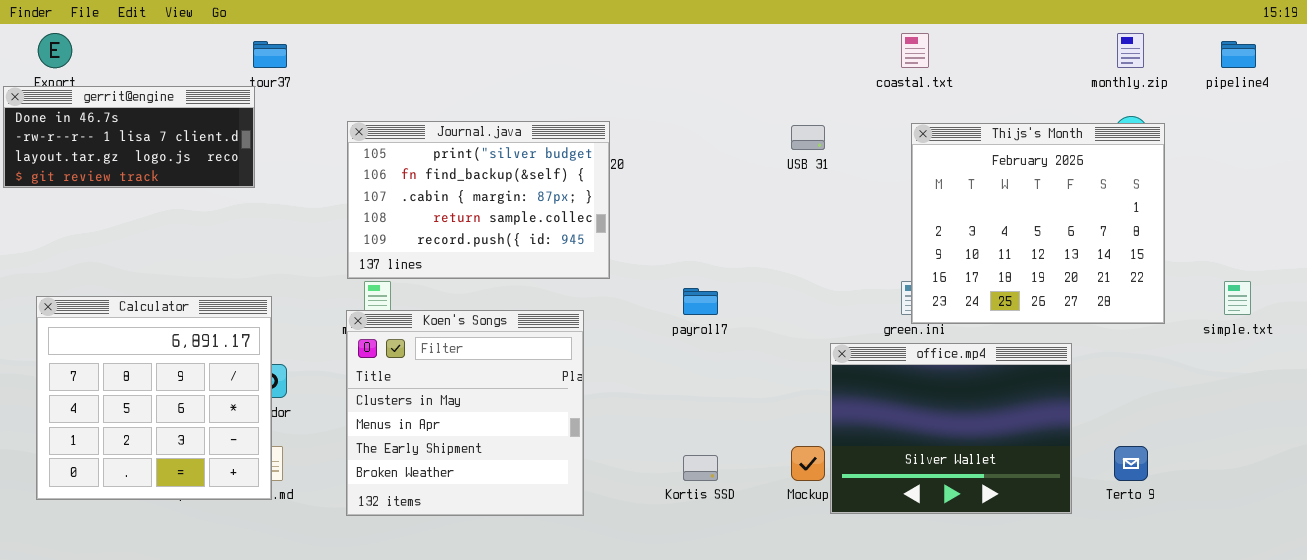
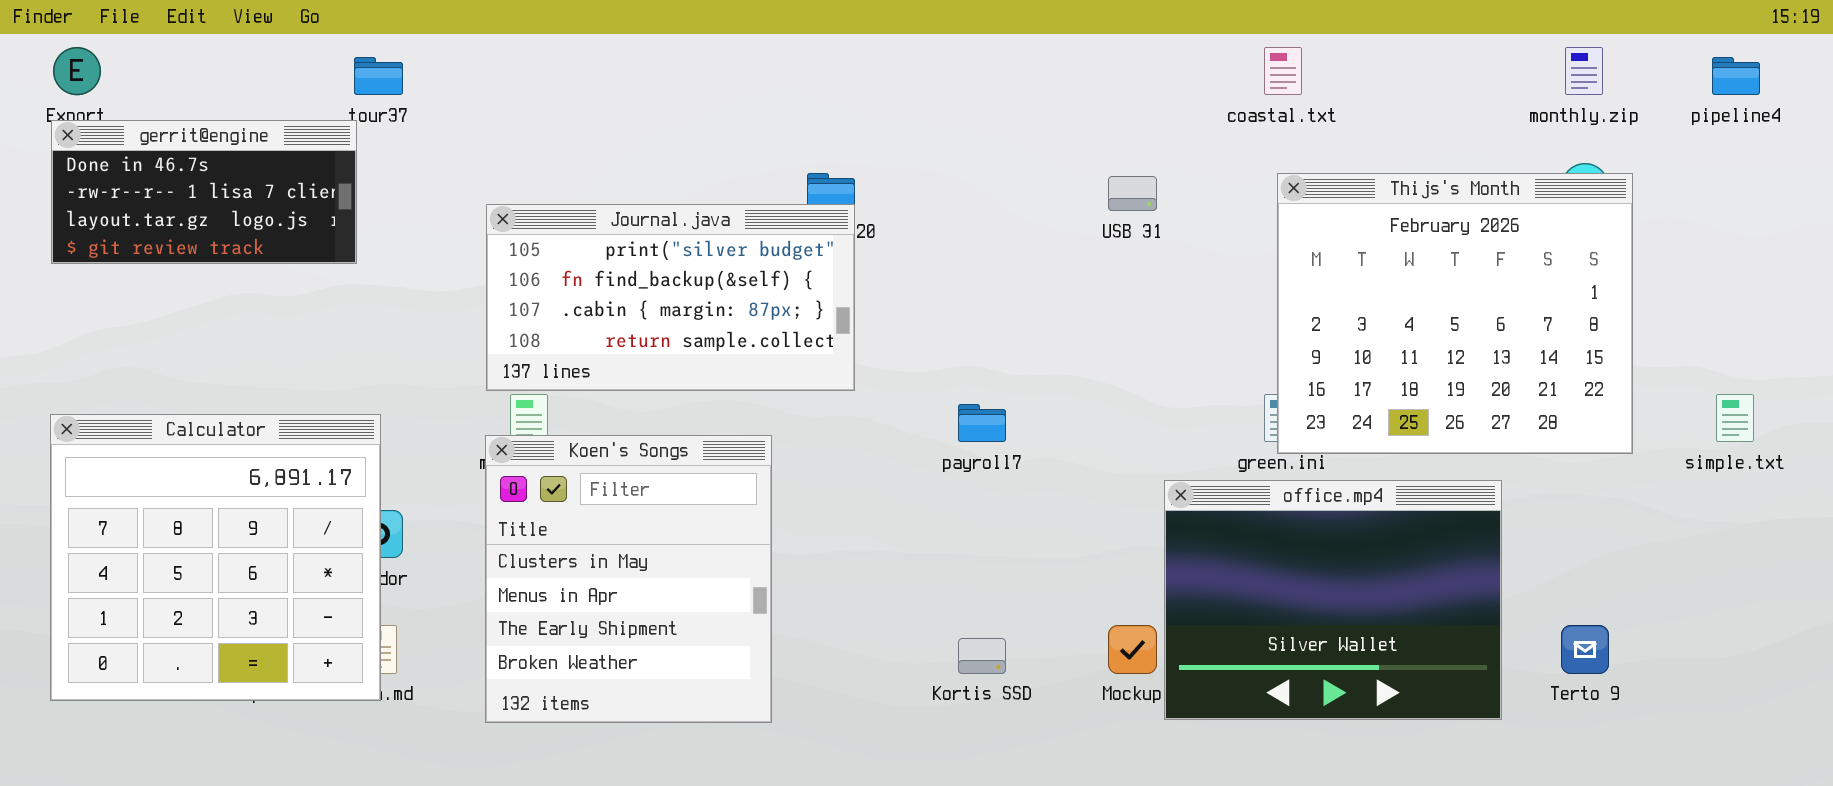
gerrit@engine: [3,86,255,188] -> [51,120,357,264], resized
Journal.java: [347,121,610,279] -> [486,204,855,391], resized
Koen's Songs: [346,310,584,516] -> [485,435,772,723], resized

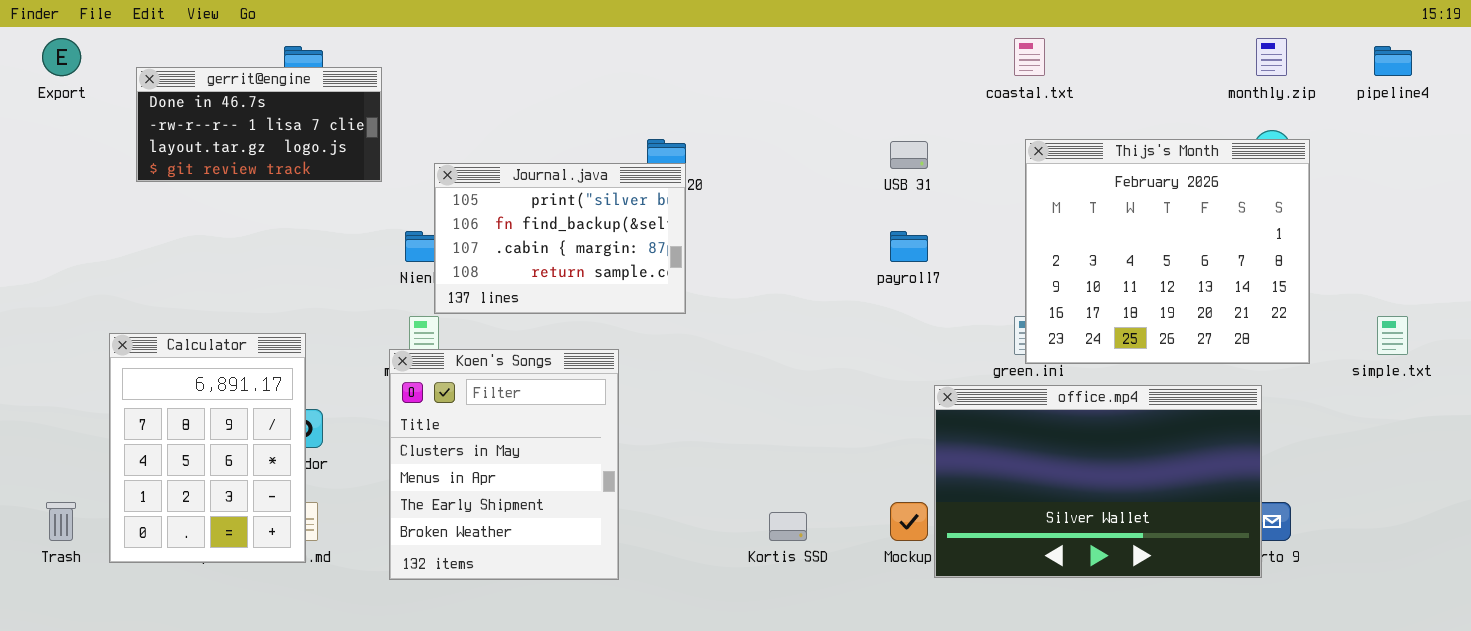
gerrit@engine: [51,120,357,264] -> [136,67,382,182], moved
Journal.java: [486,204,855,391] -> [434,163,686,314], resized
payroll7: [958,404,1006,442] -> [890,231,928,262], moved
Calculator: [50,414,381,701] -> [109,333,306,563], resized
office.mp4: [1164,480,1502,720] -> [934,385,1262,578], resized

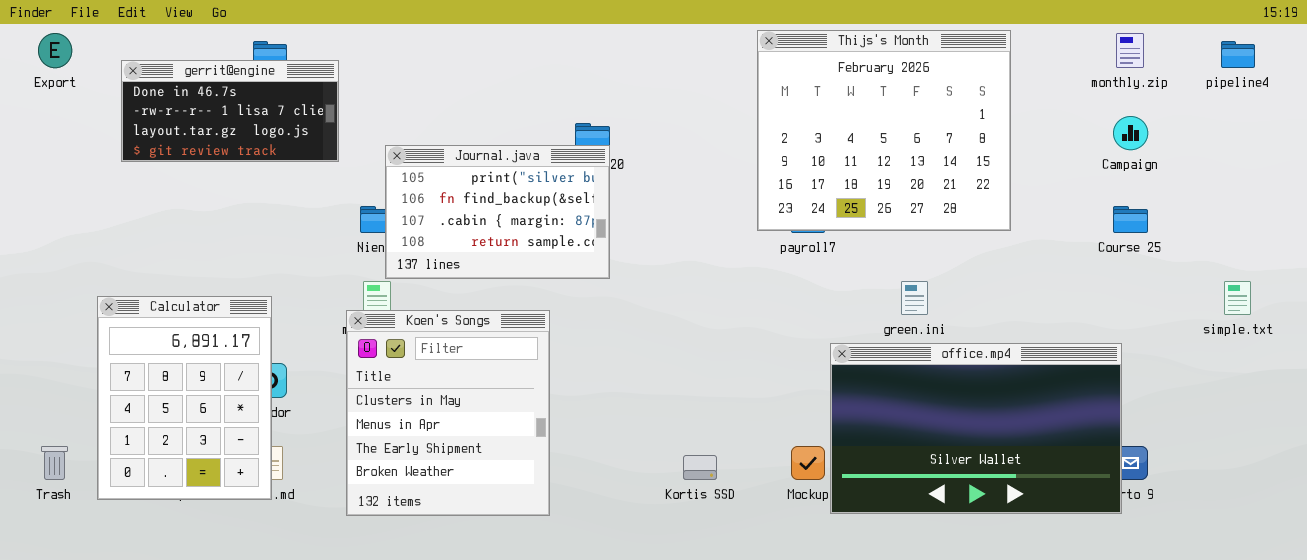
Thijs's Month: [1025,139,1310,364] -> [757,30,1011,231], moved

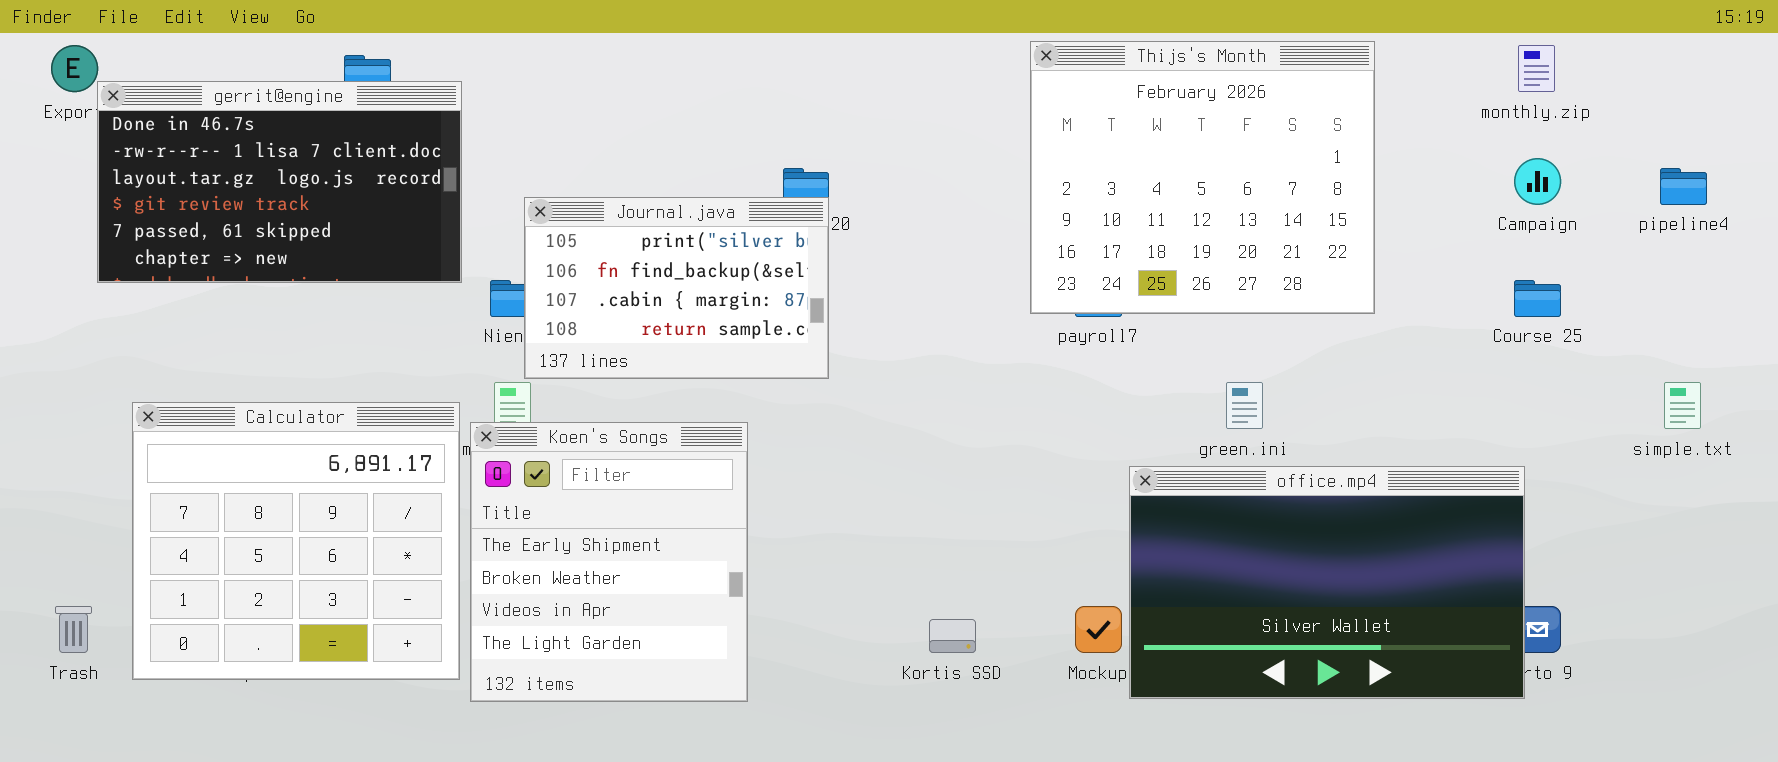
pipeline4: [1221,41,1255,68] -> [1660,168,1707,205], moved
gerrit@engine: [121,60,339,162] -> [97,81,462,283], resized
Calculator: [97,296,272,500] -> [132,402,460,680], resized
Koen's Songs: [346,310,550,516] -> [470,422,748,702], scrolled down 2 rows

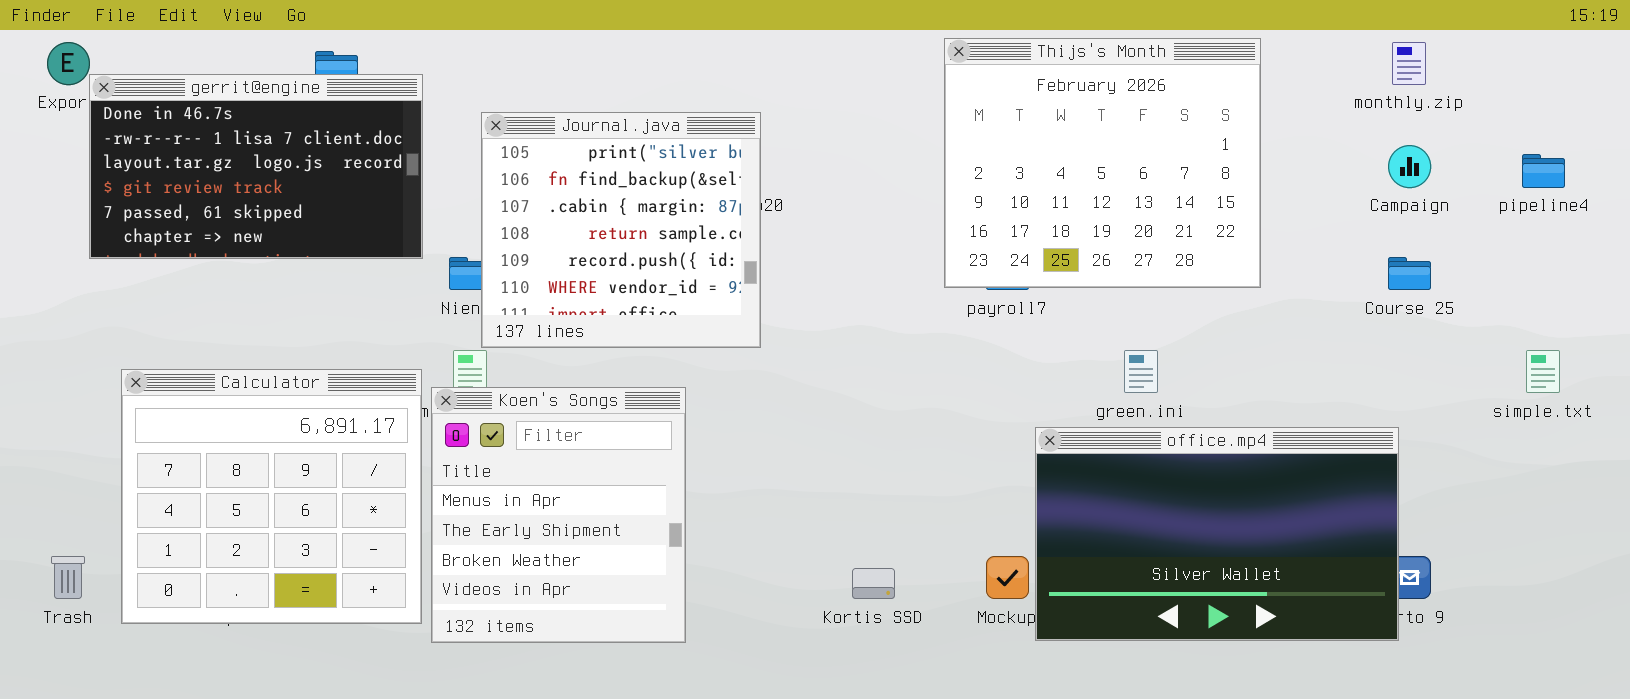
Journal.java: [524,197,829,379] -> [481,112,761,348], resized
Koen's Songs: [470,422,748,702] -> [431,387,686,643], scrolled up 1 row

